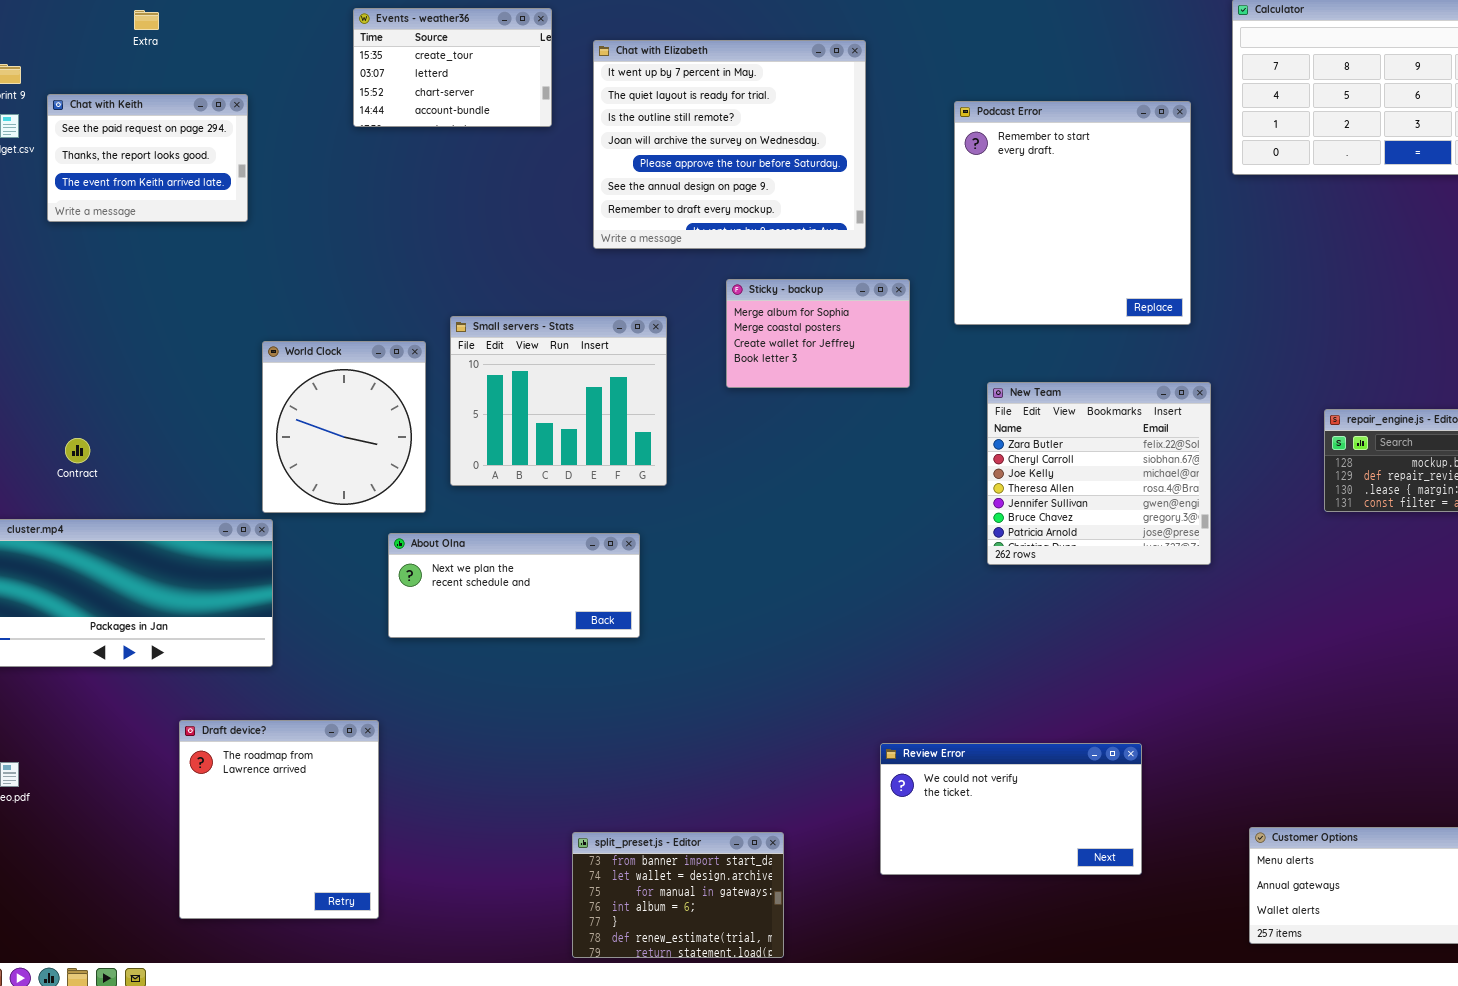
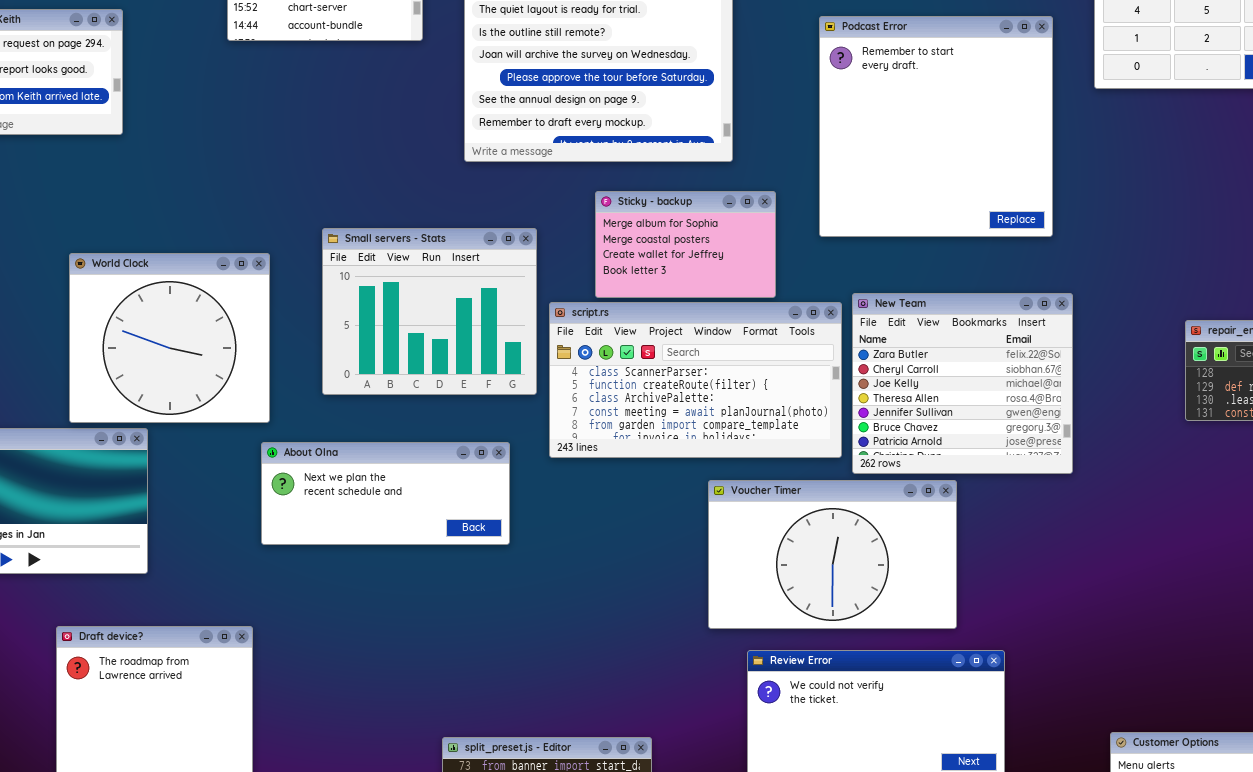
World Clock: [262,341,426,513] -> [69,253,270,423], moved, resized
script.rs: none -> [549,302,842,458], opened
Voucher Timer: none -> [708,480,957,629], opened

